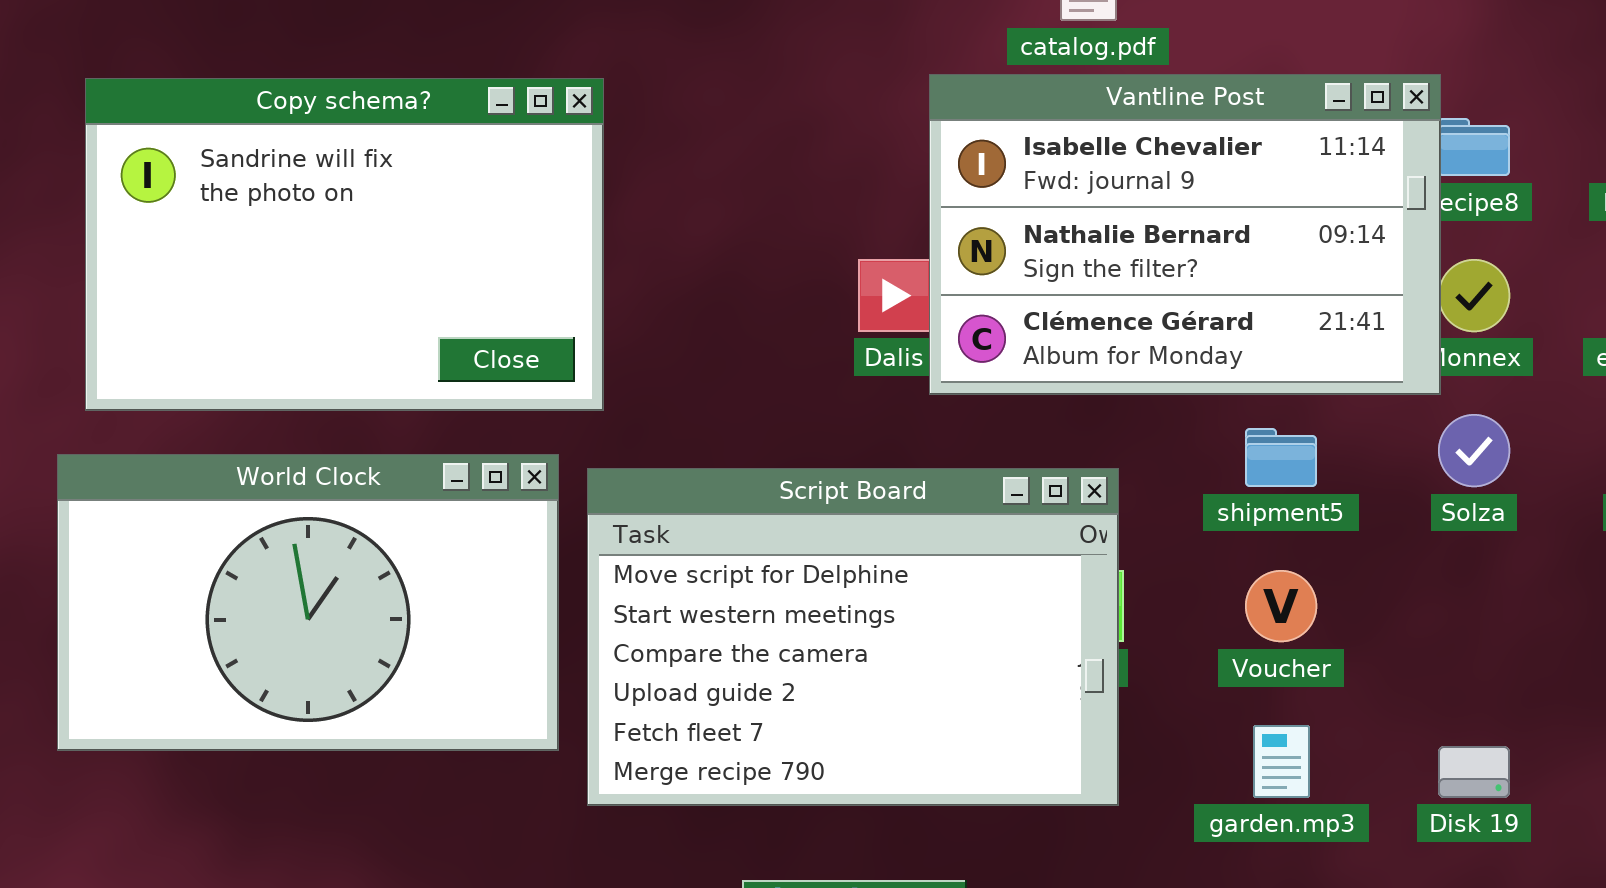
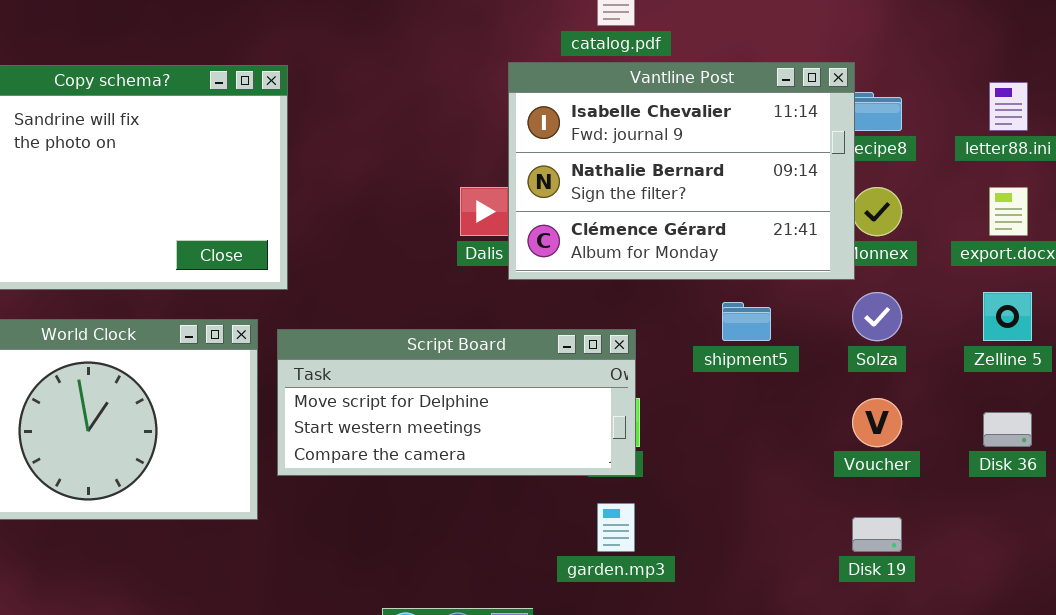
Script Board: [587,468,1119,806] -> [277,329,636,476], resized
Voucher: [1245,570,1317,642] -> [852,398,902,447], moved
garden.mp3: [1253,725,1310,798] -> [597,503,635,552], moved

